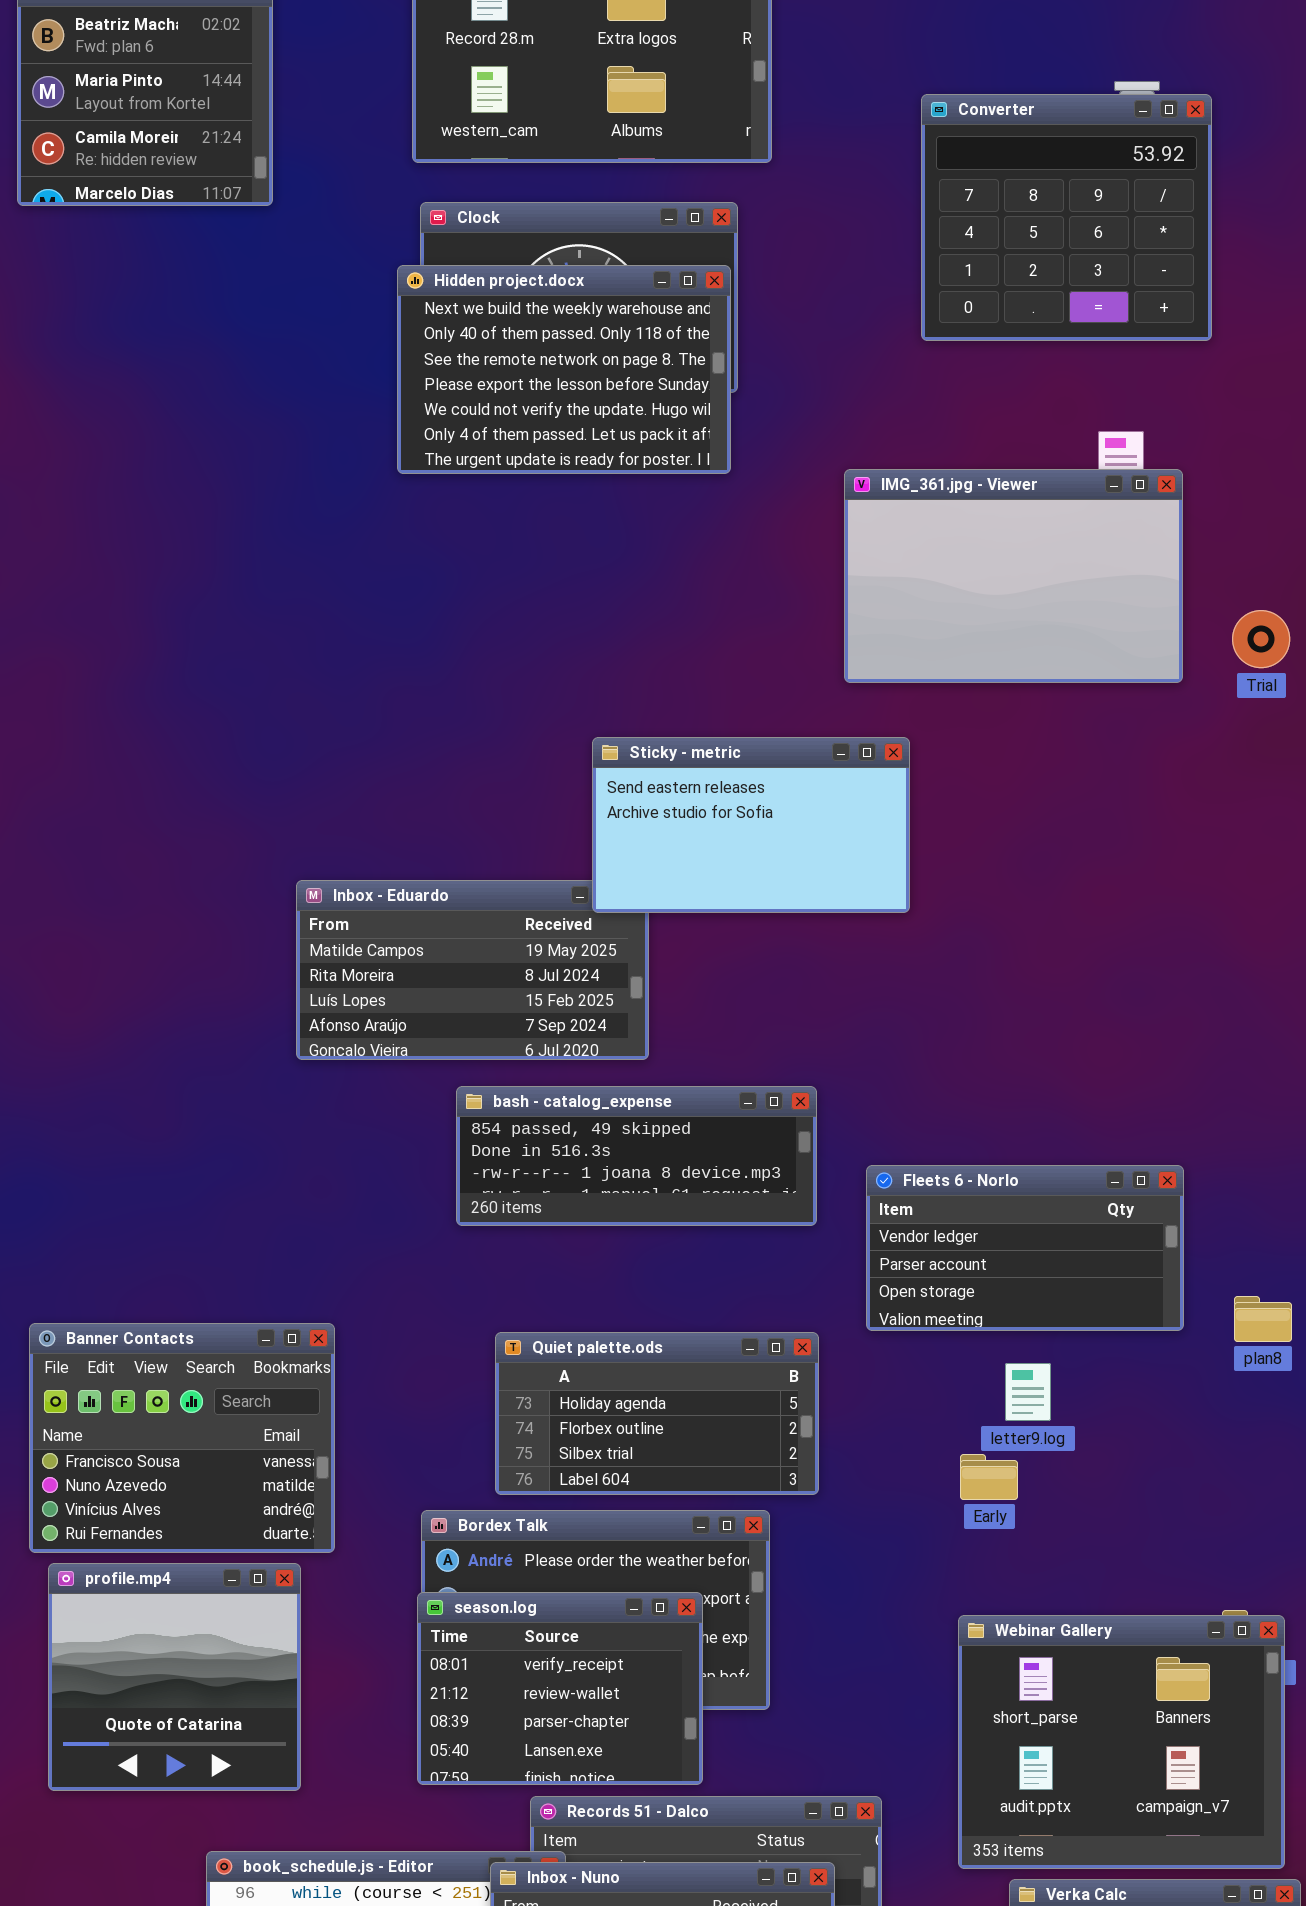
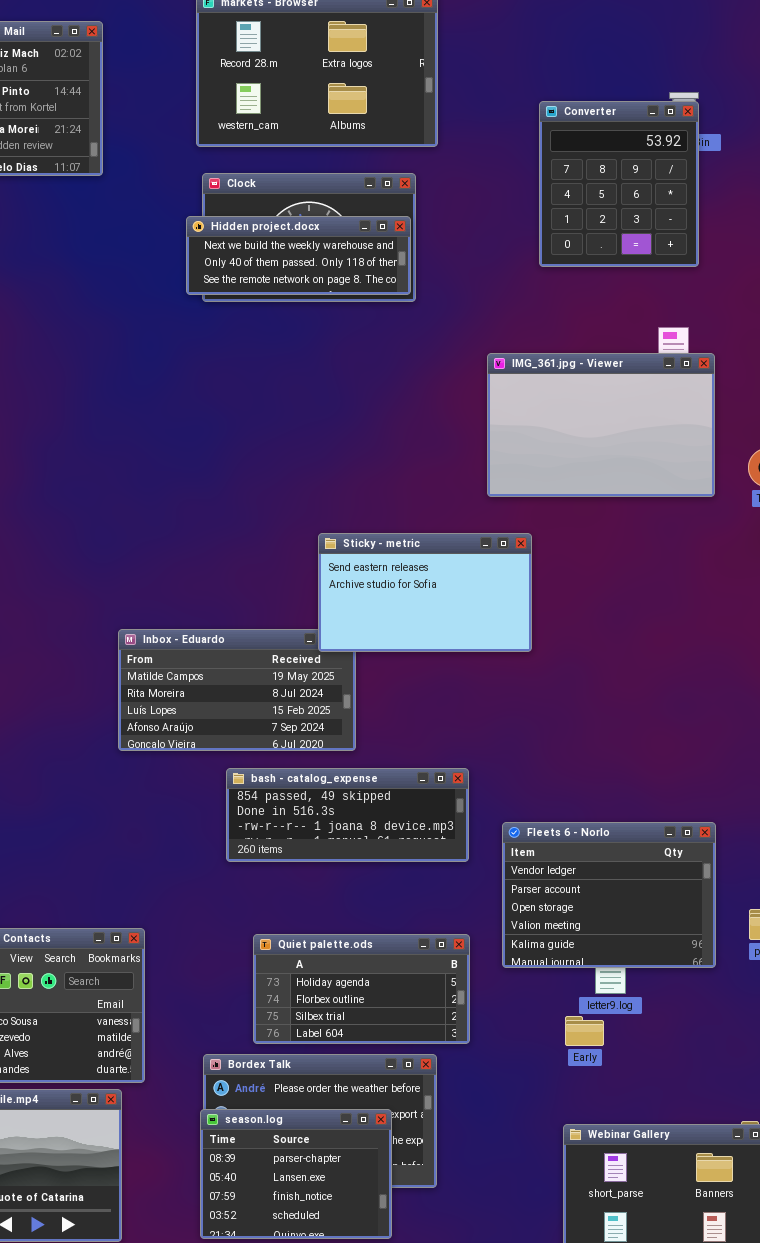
Converter: [921,94,1212,341] -> [539,101,699,267], resized
Hidden project.docx: [397,265,731,474] -> [186,216,411,295], resized
Fleets 6 - Norlo: [866,1165,1184,1331] -> [502,822,716,968], resized
season.log: [417,1592,703,1785] -> [200,1109,392,1239], scrolled down 2 rows

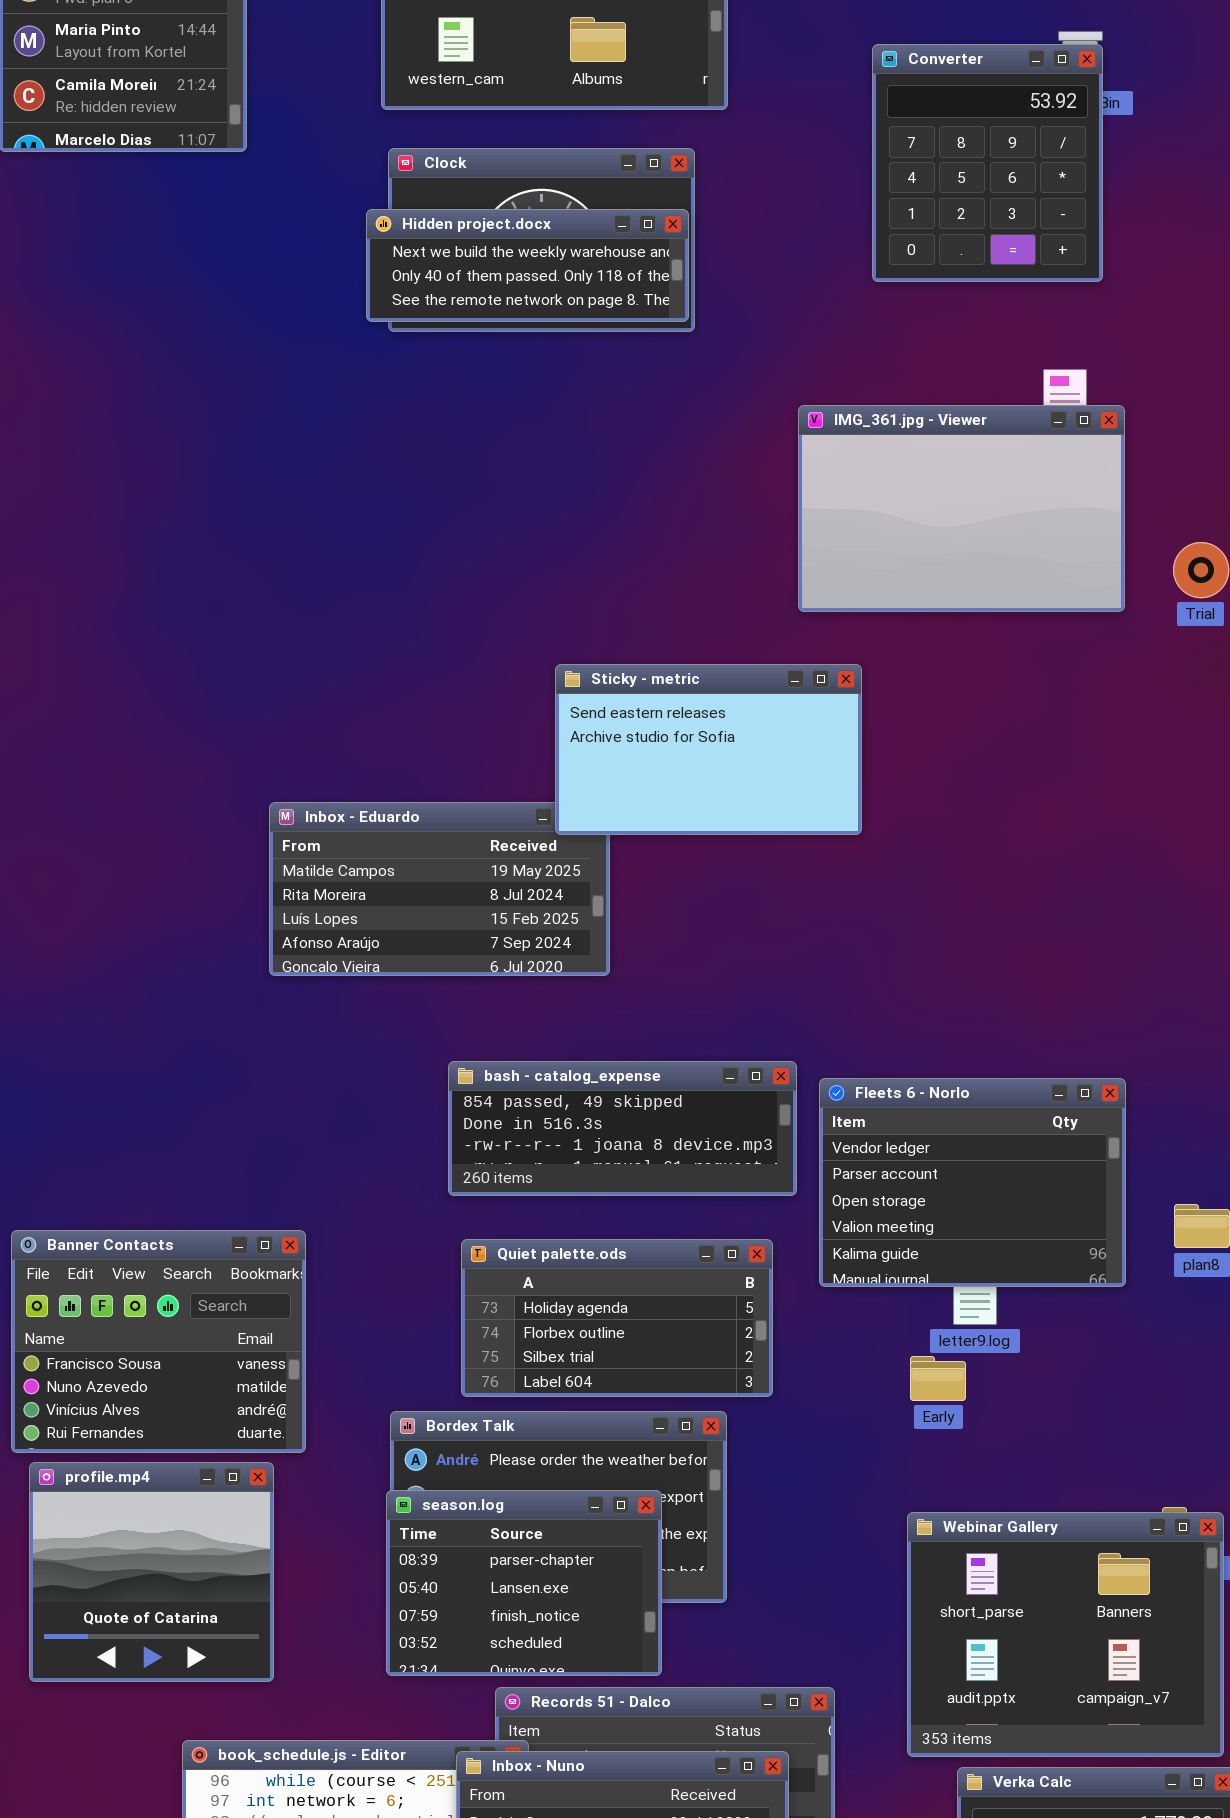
bash - catalog_expense: [226,768,469,862] -> [448,1061,797,1196], moved

